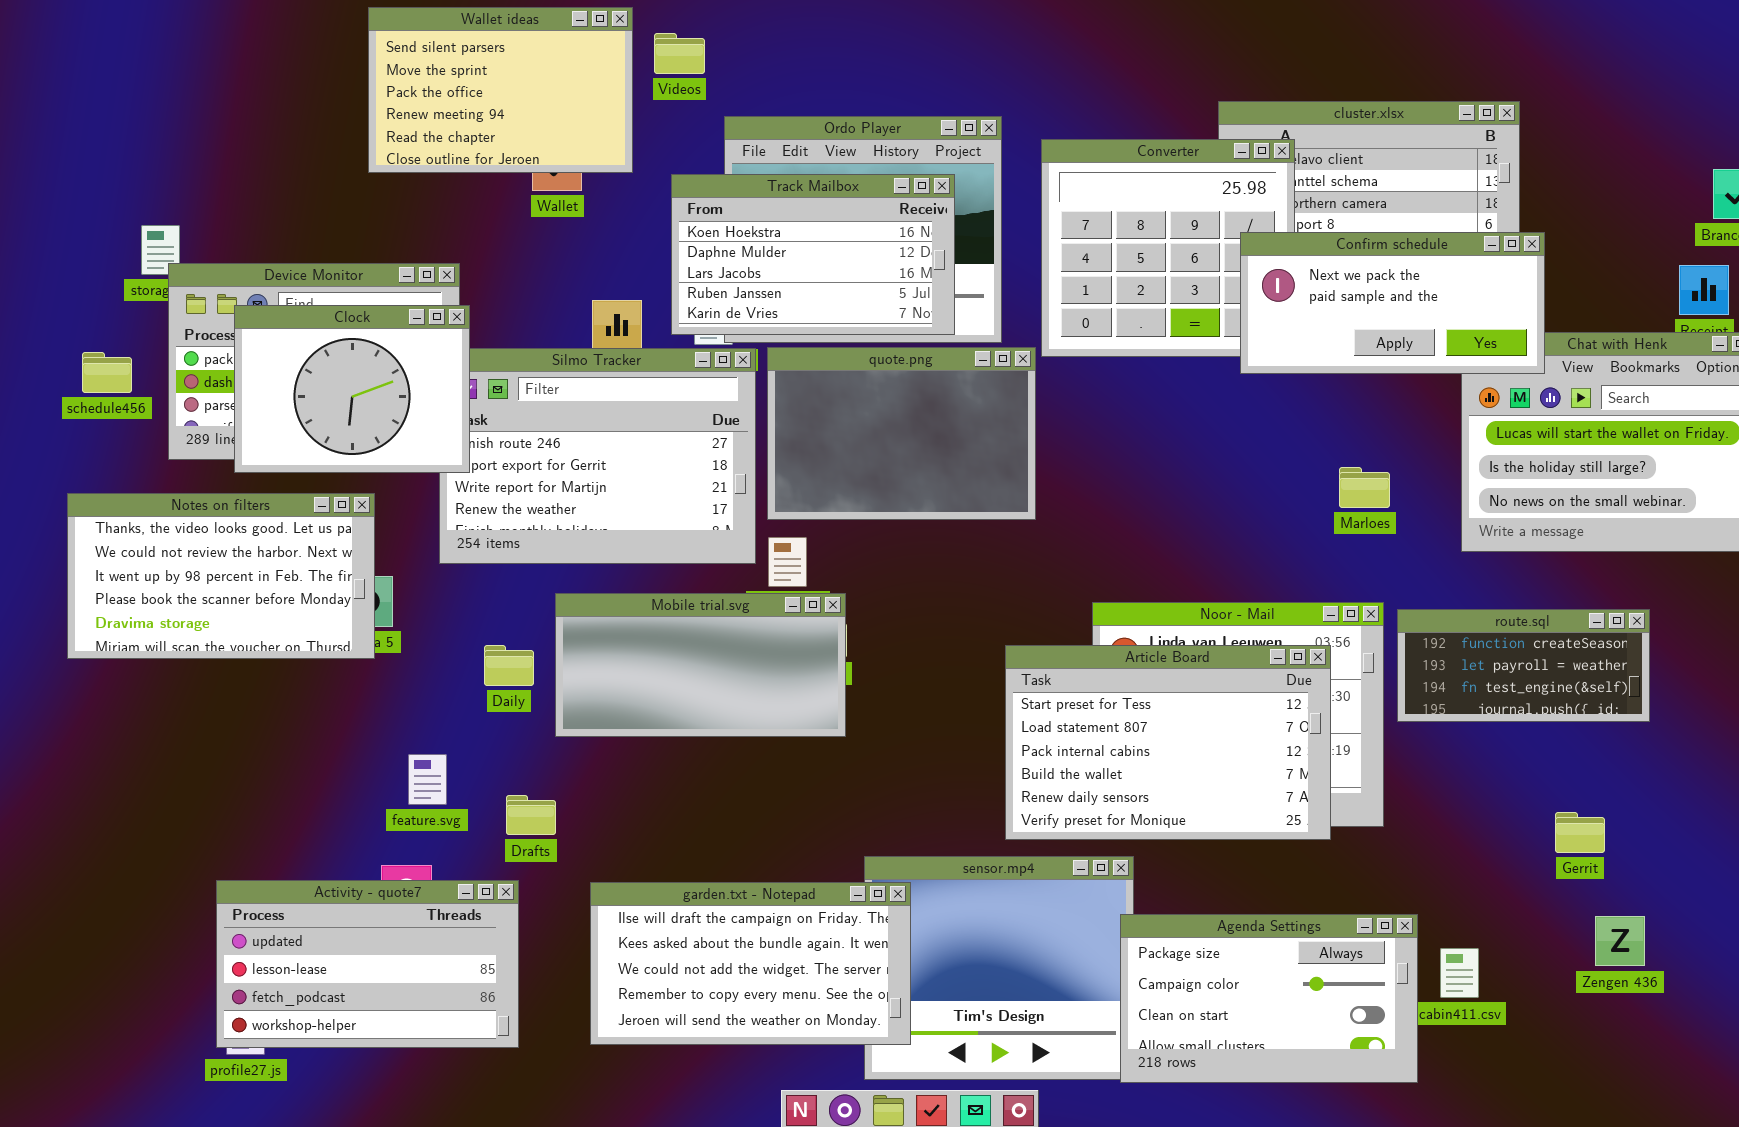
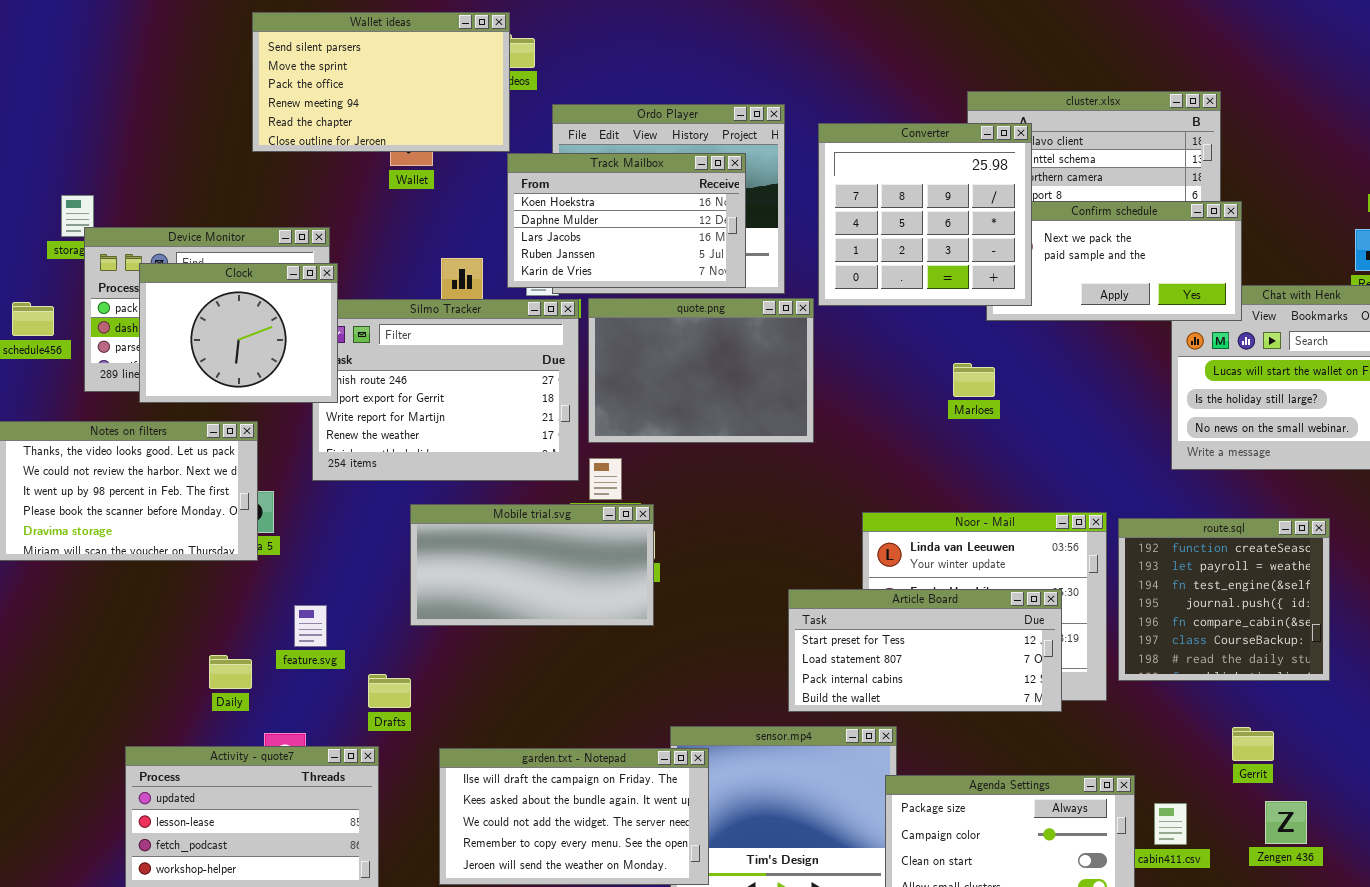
Wallet ideas: [368,7,633,173] -> [252,12,510,152], resized
Converter: [1041,139,1295,357] -> [818,123,1032,306], raised
Marloes: [1339,467,1390,508] -> [953,363,995,397], moved
route.sql: [1397,609,1650,722] -> [1118,518,1330,681], resized
Daily: [484,645,534,686] -> [209,655,252,689], moved
Article Board: [1005,645,1331,840] -> [788,589,1062,712], resized
feature.svg: [408,754,447,805] -> [294,605,327,647], moved
Gerrit: [1555,812,1605,853] -> [1232,727,1274,761], moved
Zengen 436: [1595,916,1645,966] -> [1265,801,1307,844], moved

